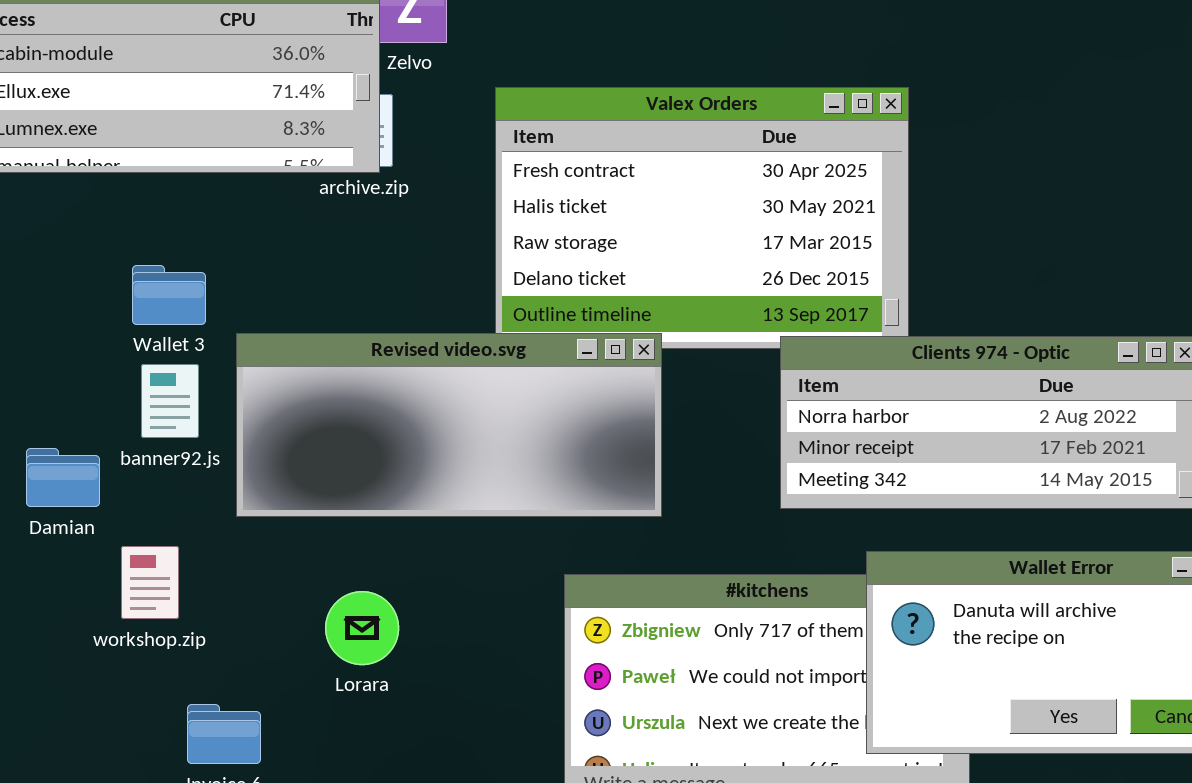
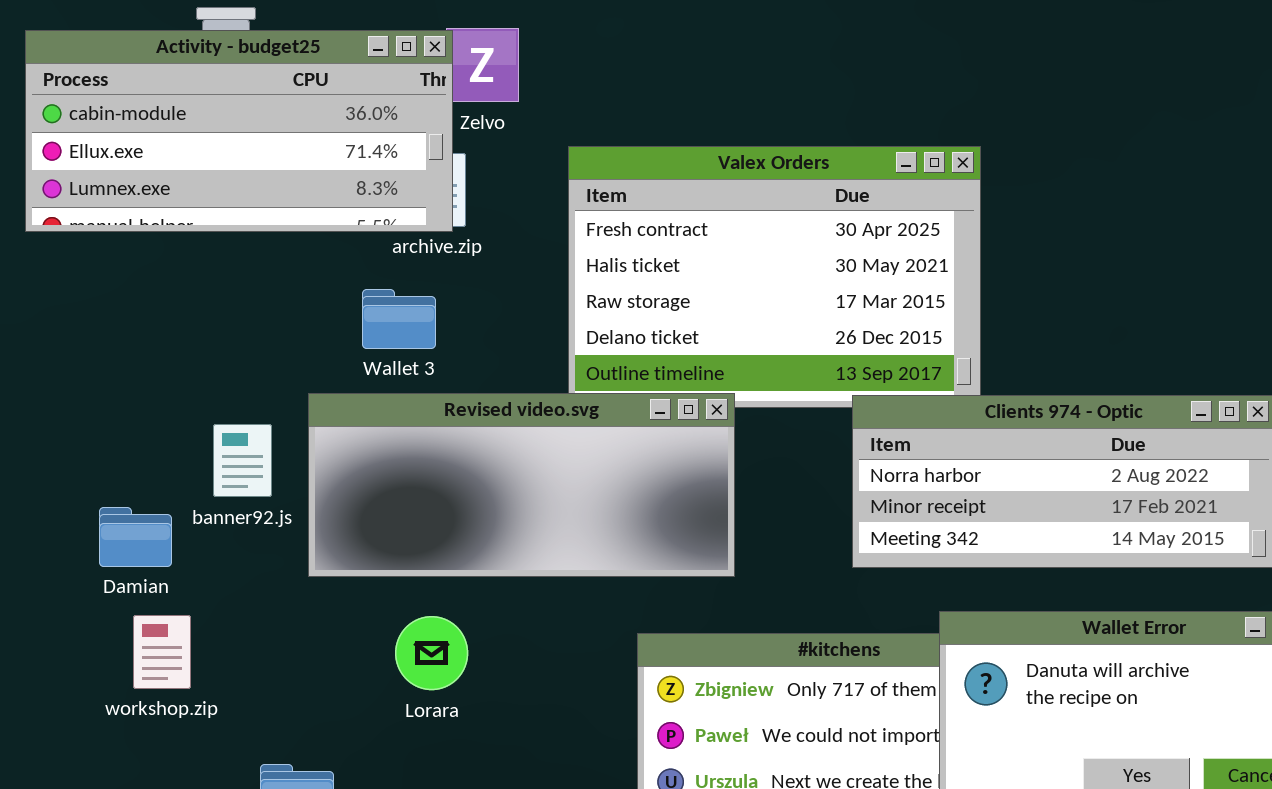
Wallet 3: [132,265,206,325] -> [362,289,436,349], moved
workshop.zip: [121,546,179,619] -> [133,615,191,689], moved
Lorara: [325,591,399,665] -> [395,616,468,690], moved

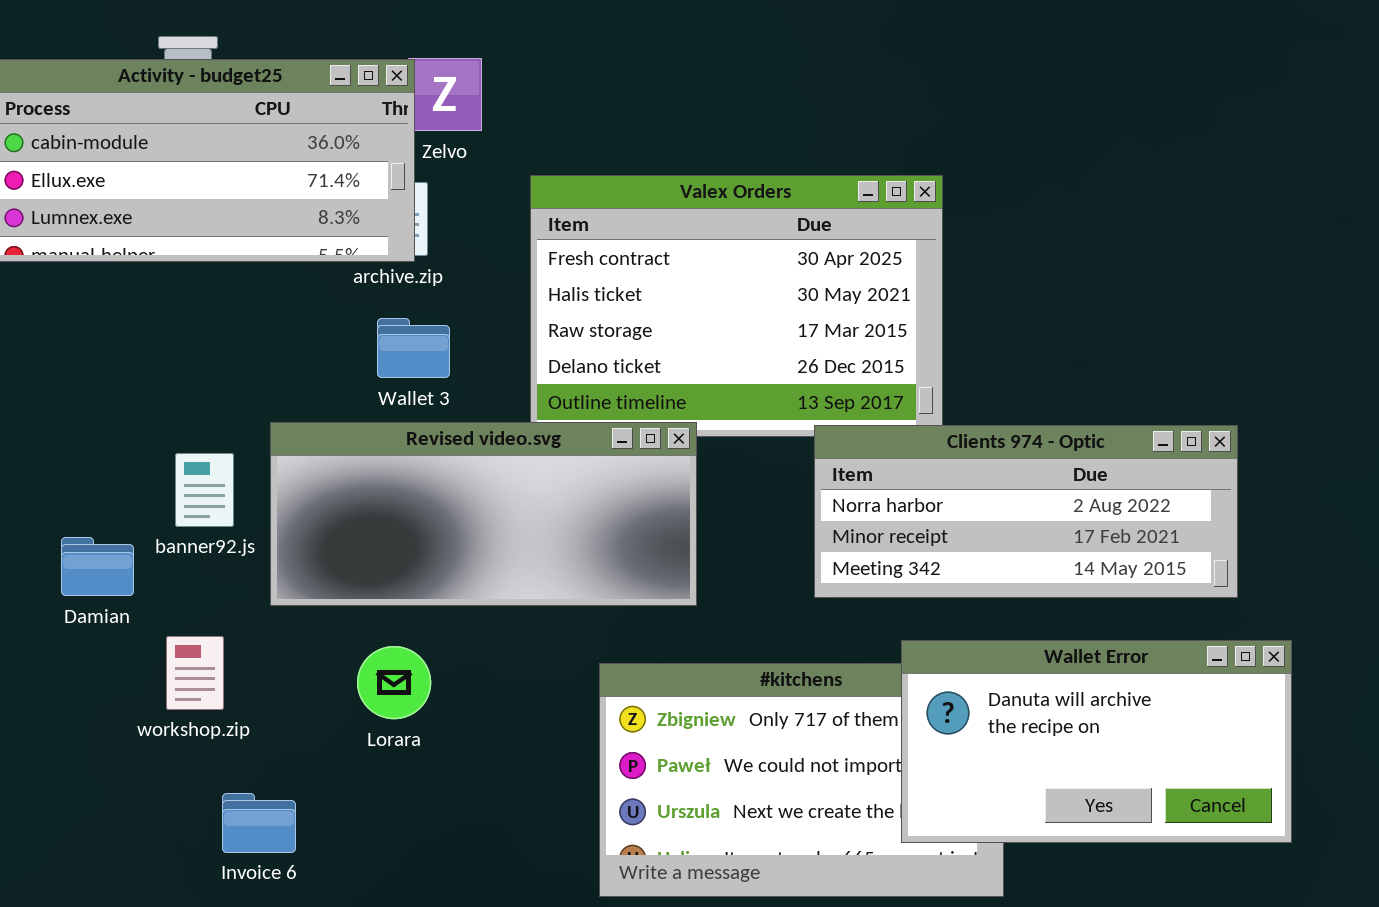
Wallet 3: [362,289,436,349] -> [377,318,450,378], moved
workshop.zip: [133,615,191,689] -> [166,636,224,710], moved

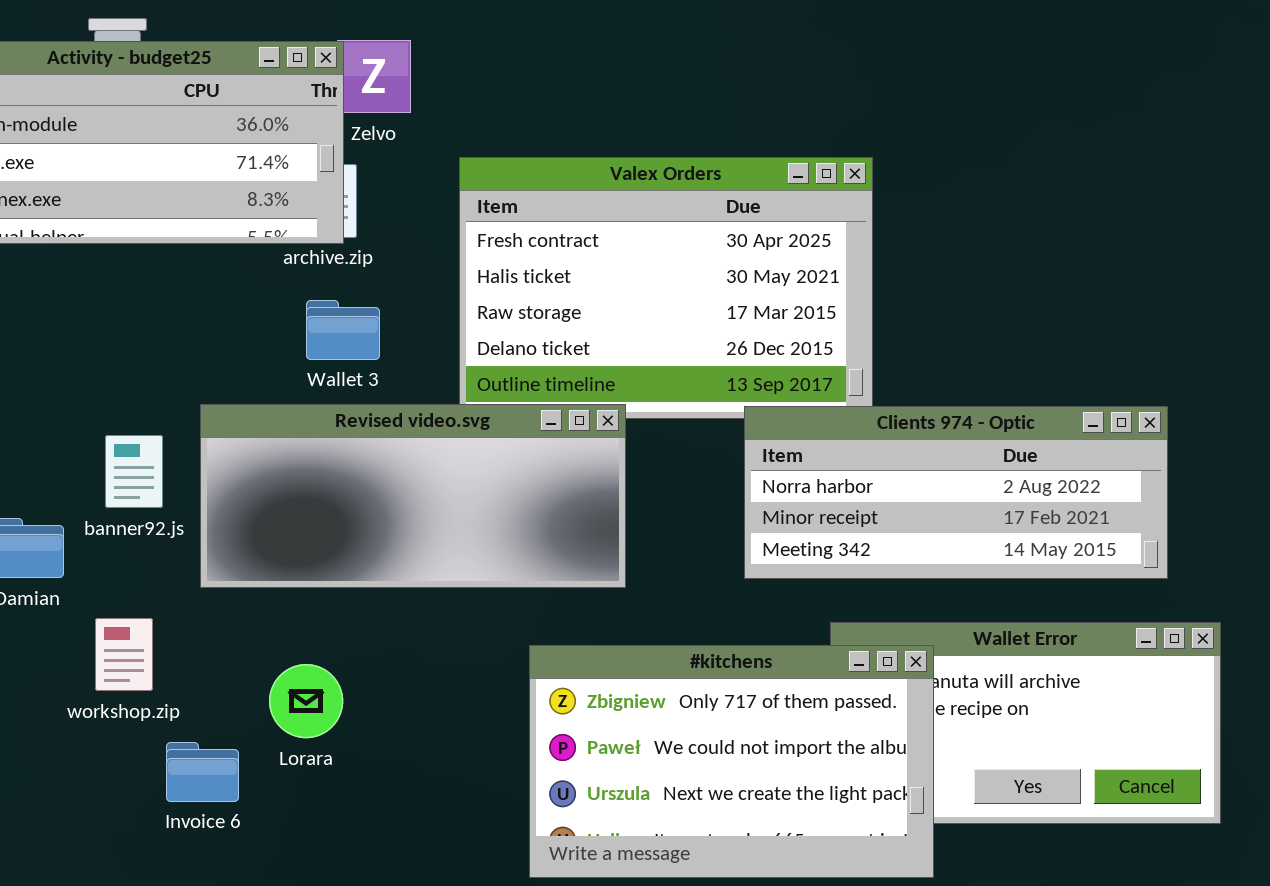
Lorara: [357,646,431,719] -> [269,664,343,738], moved
#kitchens: [599,663,1004,897] -> [529,645,934,878], raised
Invoice 6: [222,793,296,853] -> [166,742,239,802], moved

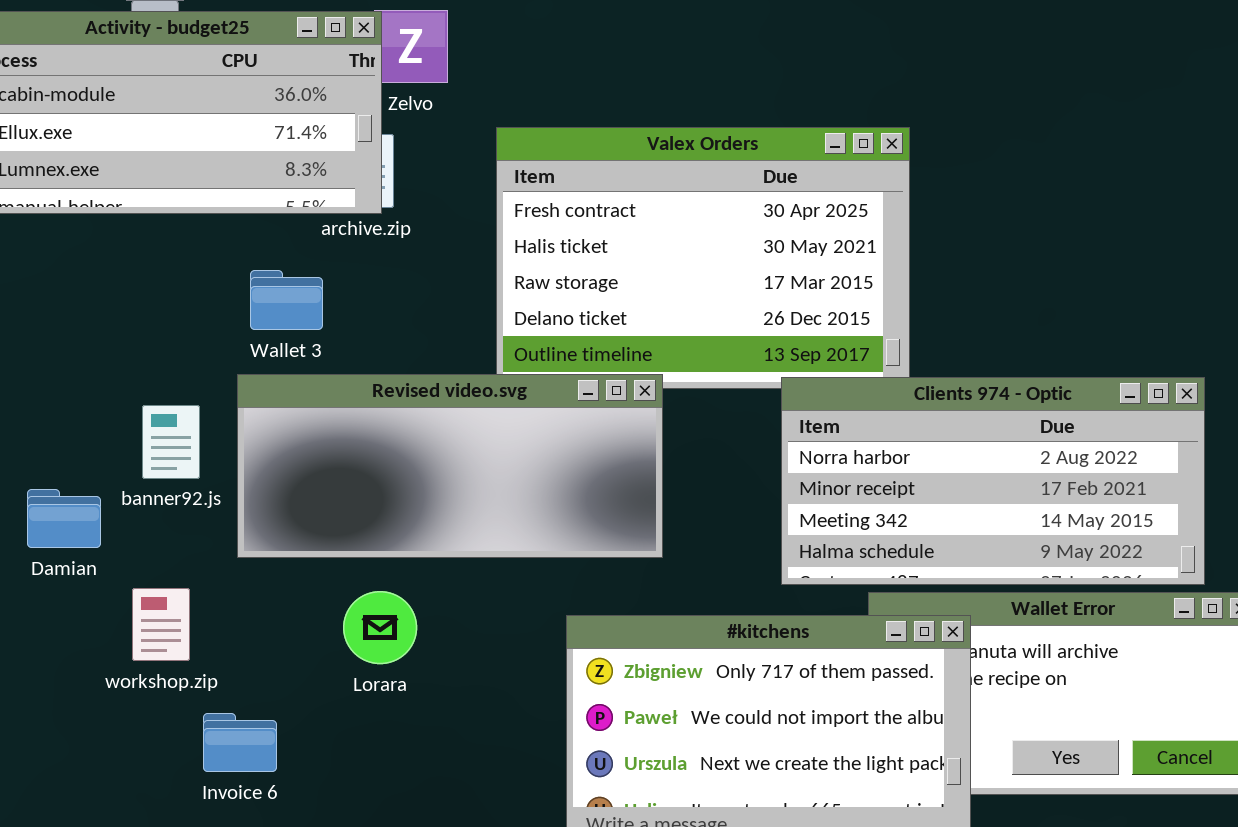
Wallet 3: [306,300,380,360] -> [250,270,323,330], moved
Clients 974 - Optic: [744,406,1168,579] -> [781,377,1205,585], resized
Lorara: [269,664,343,738] -> [343,591,417,664], moved

